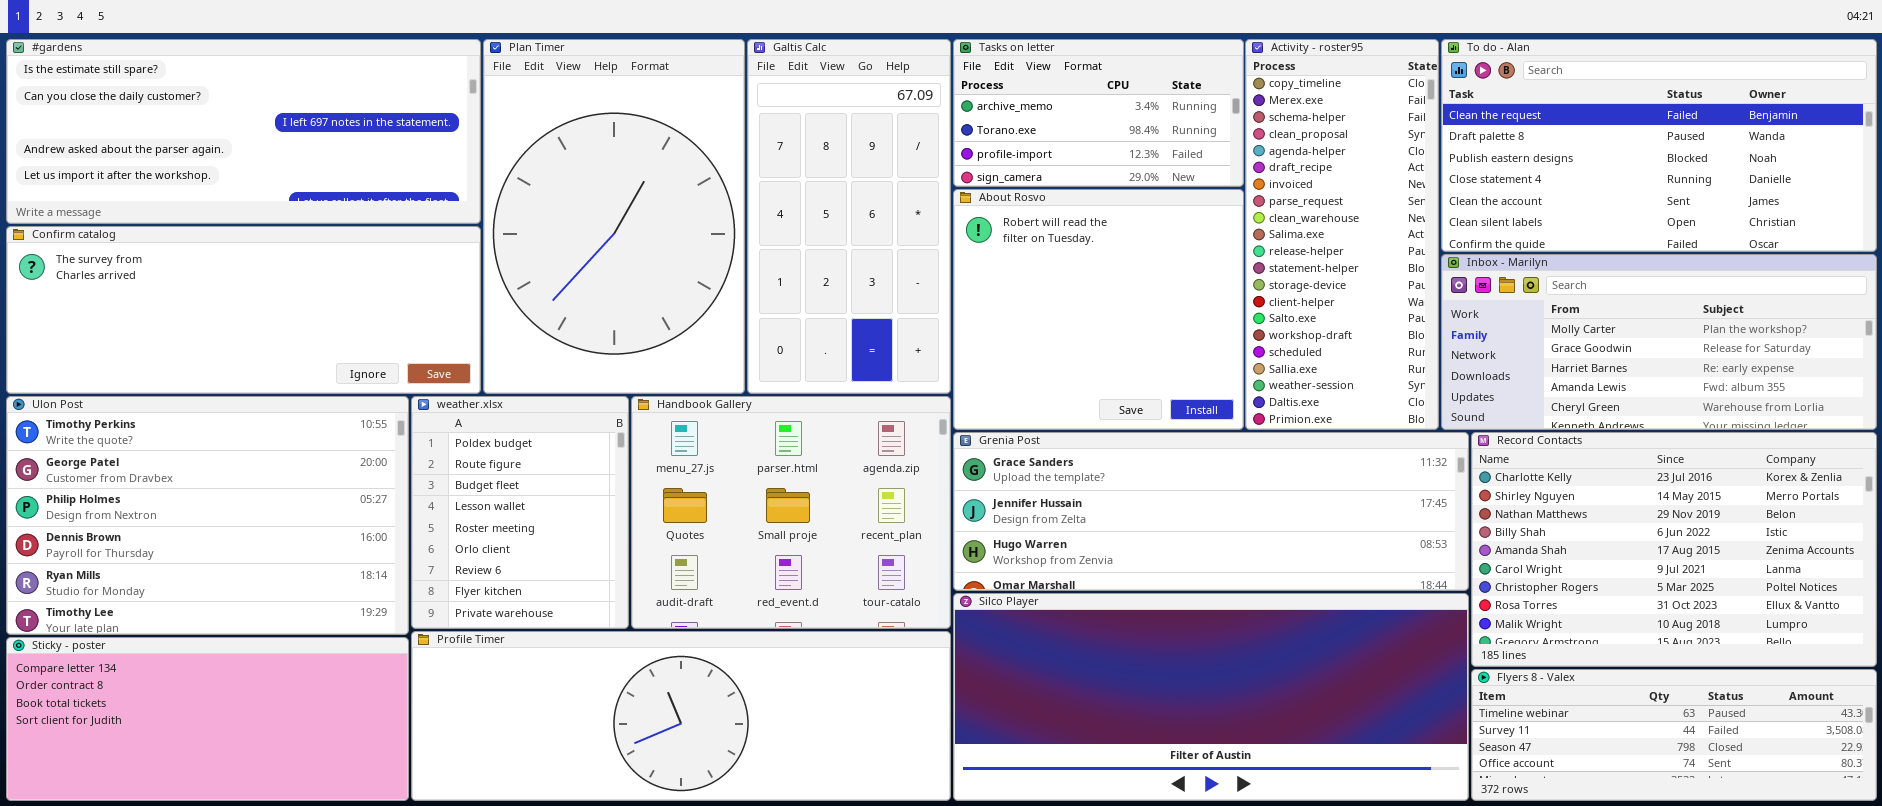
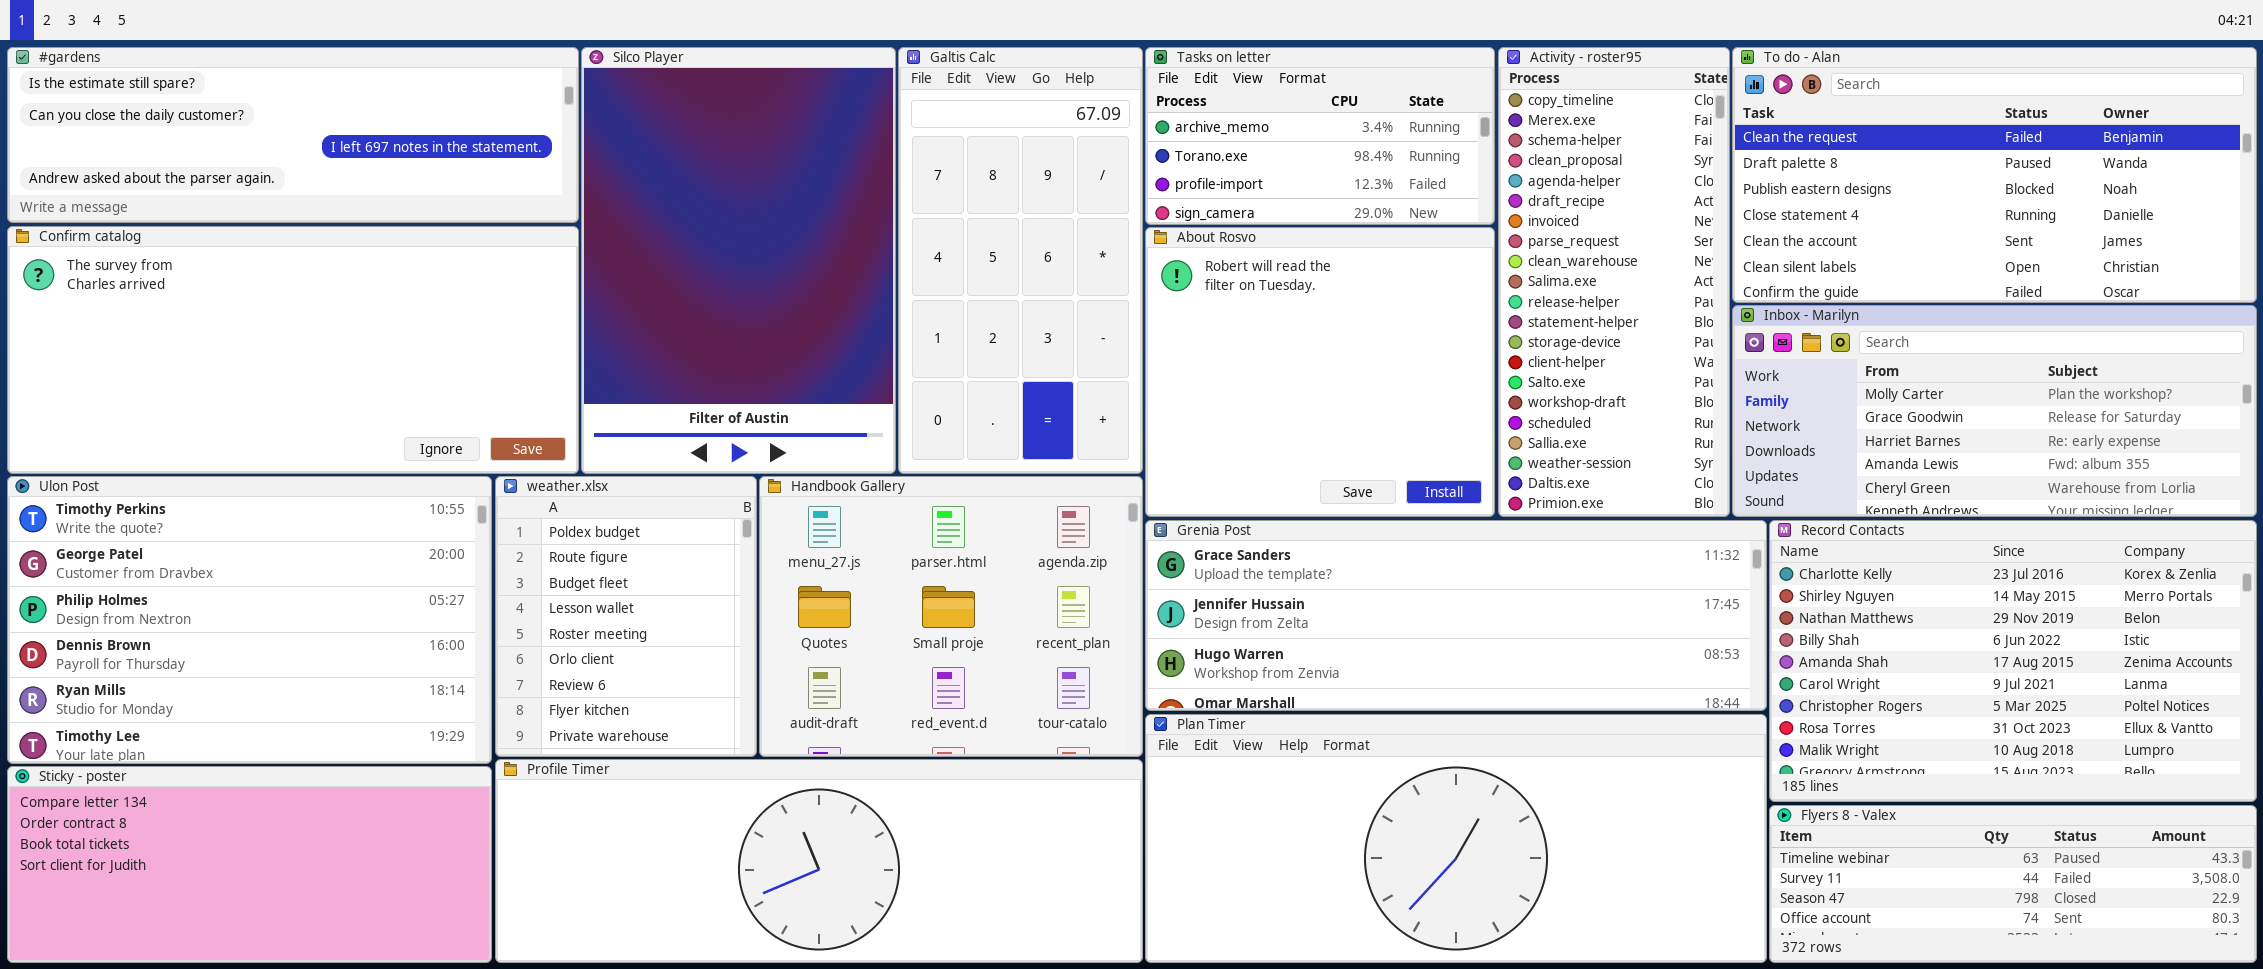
#gardens: [6,39,481,224] -> [7,47,579,223], resized
Plan Timer: [483,39,745,394] -> [1145,714,1767,963], moved, resized
Confirm catalog: [6,226,481,394] -> [7,226,579,474], resized
Silco Player: [953,593,1469,801] -> [581,47,896,474], moved, resized

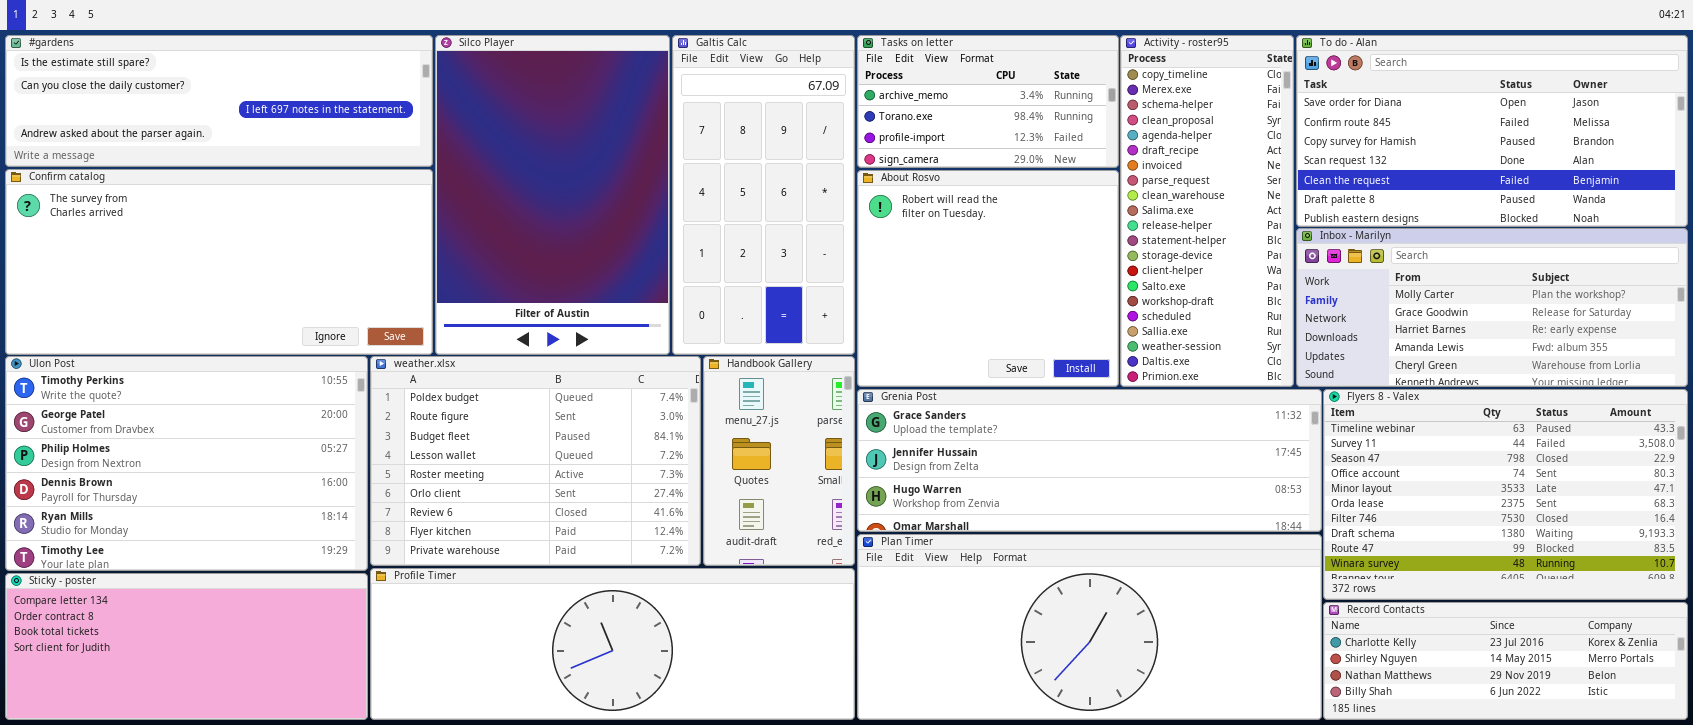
To do - Alan: [1732,47,2257,303] -> [1296,35,1688,227], scrolled up 4 rows
weather.xlsx: [495,476,757,757] -> [370,356,701,566], resized
Handbook Gallery: [759,476,1143,757] -> [703,356,855,566], resized
Record Contacts: [1769,520,2257,802] -> [1323,602,1688,720], moved, resized
Flyers 8 - Valex: [1769,805,2257,963] -> [1323,389,1688,600], moved, resized

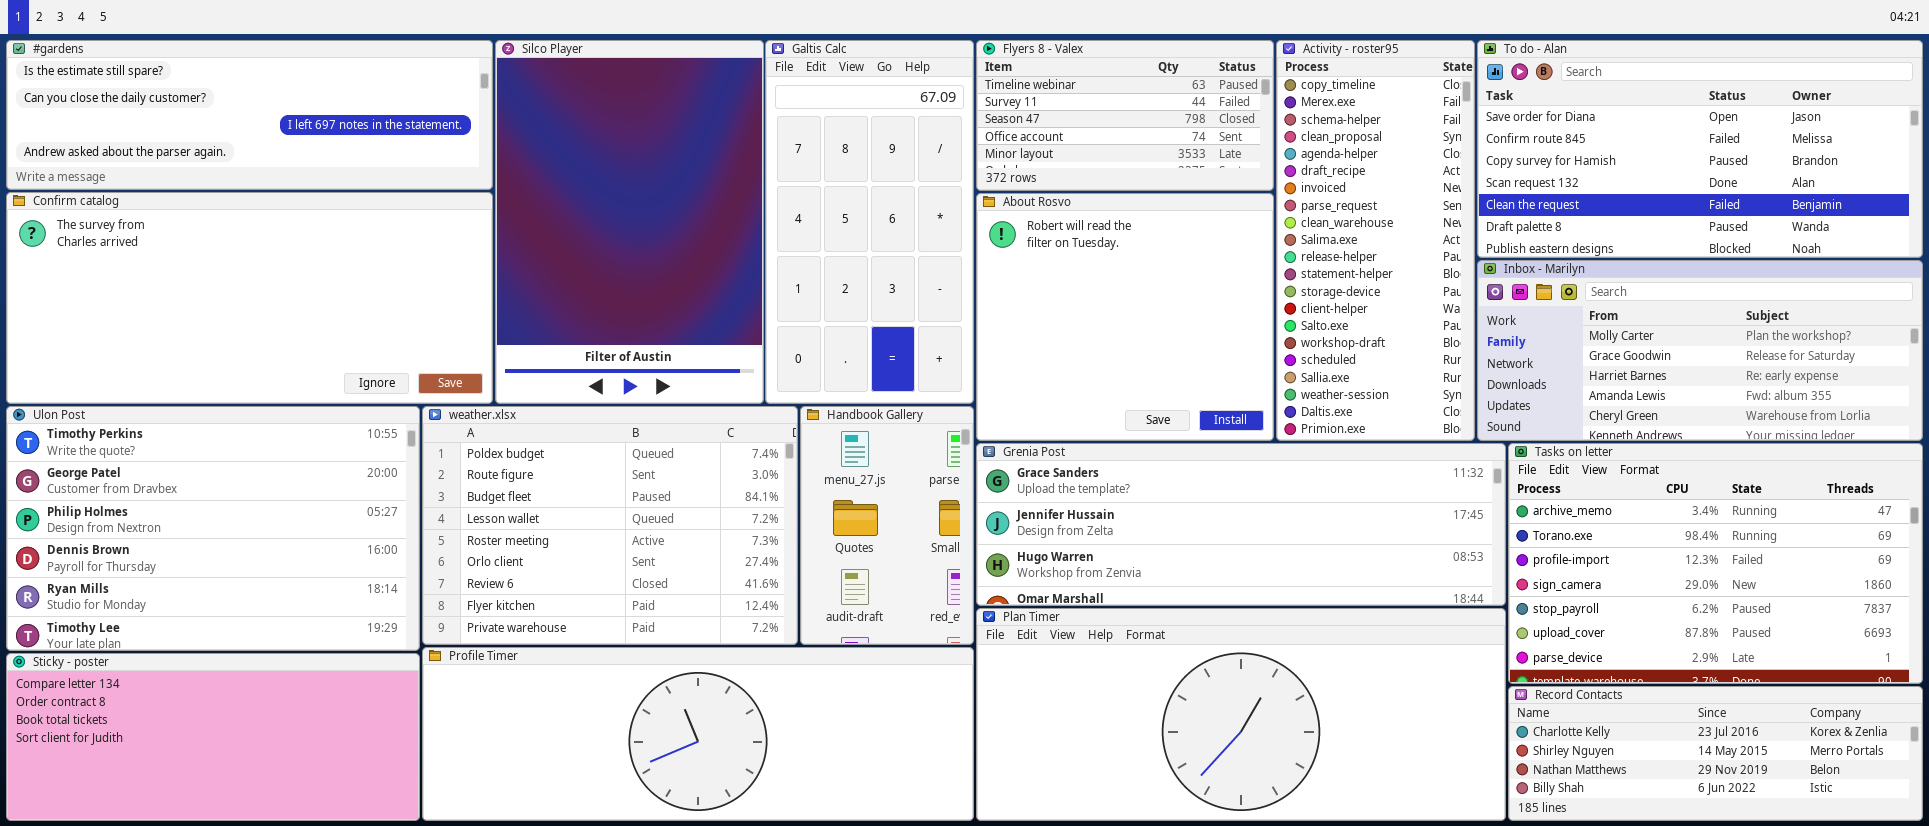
Tasks on letter: [857,35,1119,168] -> [1508,443,1923,684], moved, resized
Flyers 8 - Valex: [1323,389,1688,600] -> [976,40,1274,191], moved, resized

